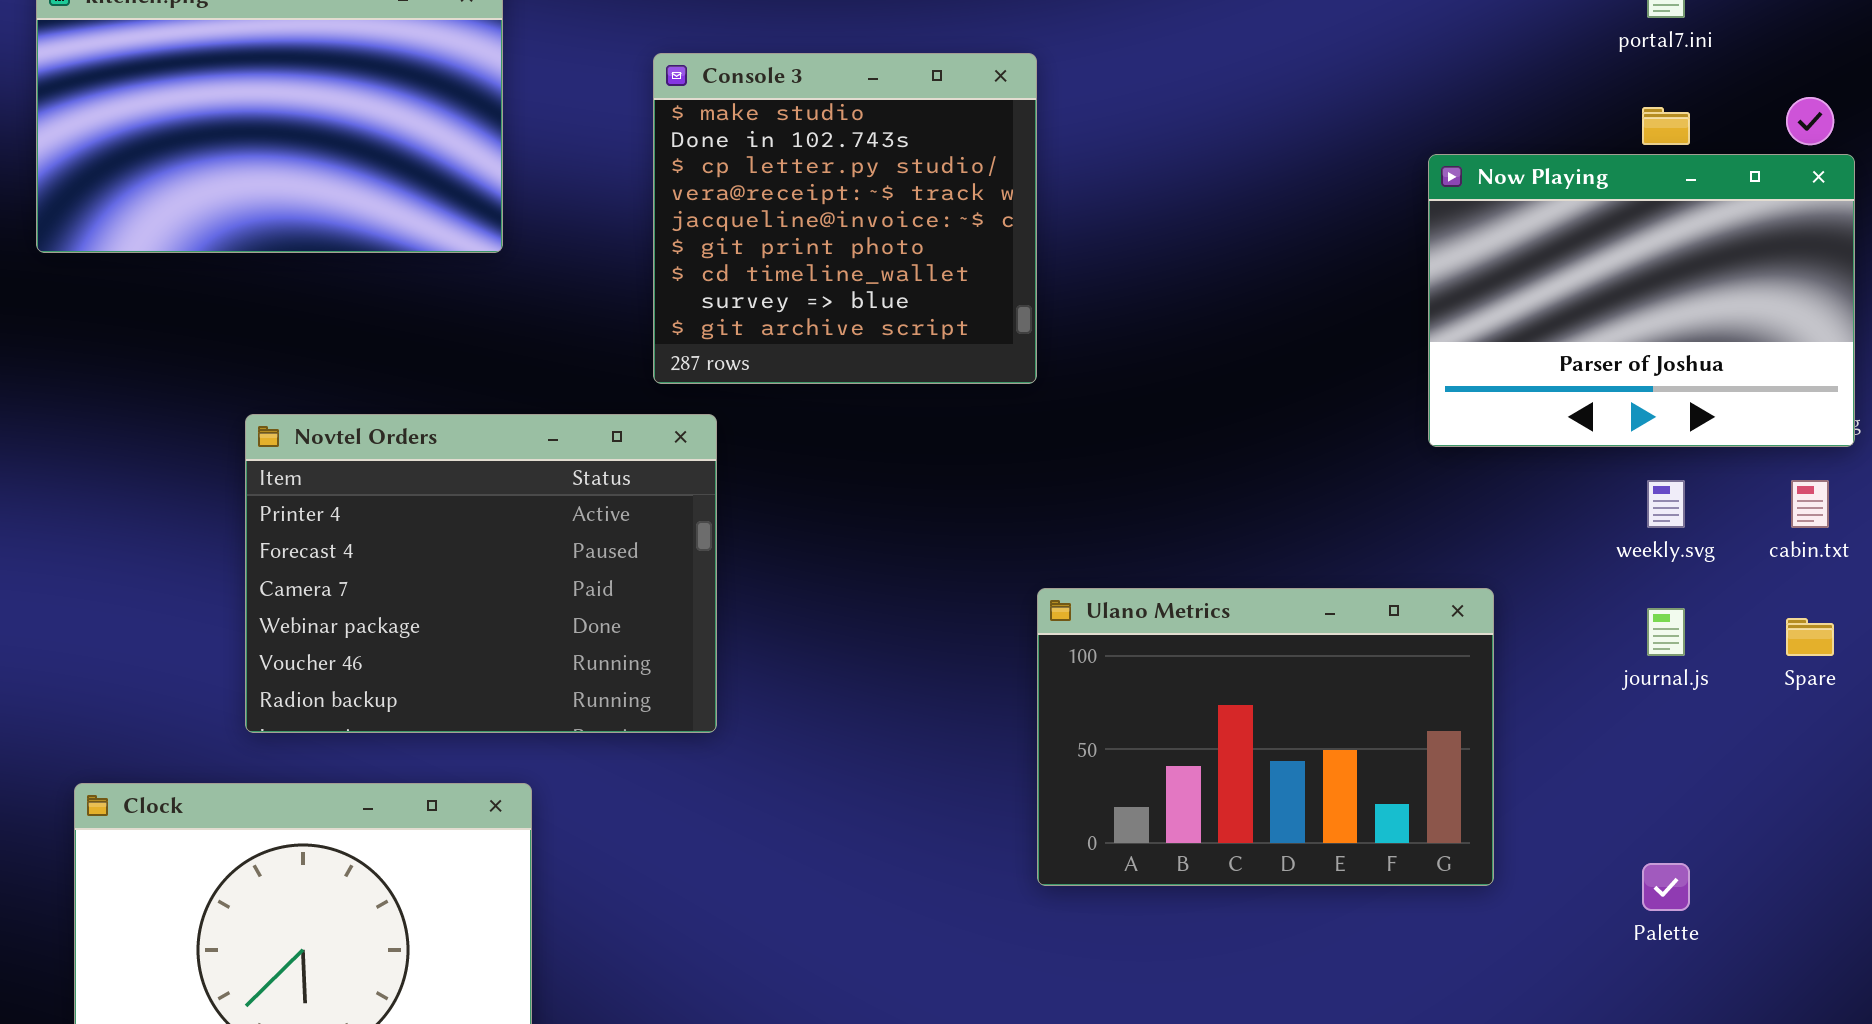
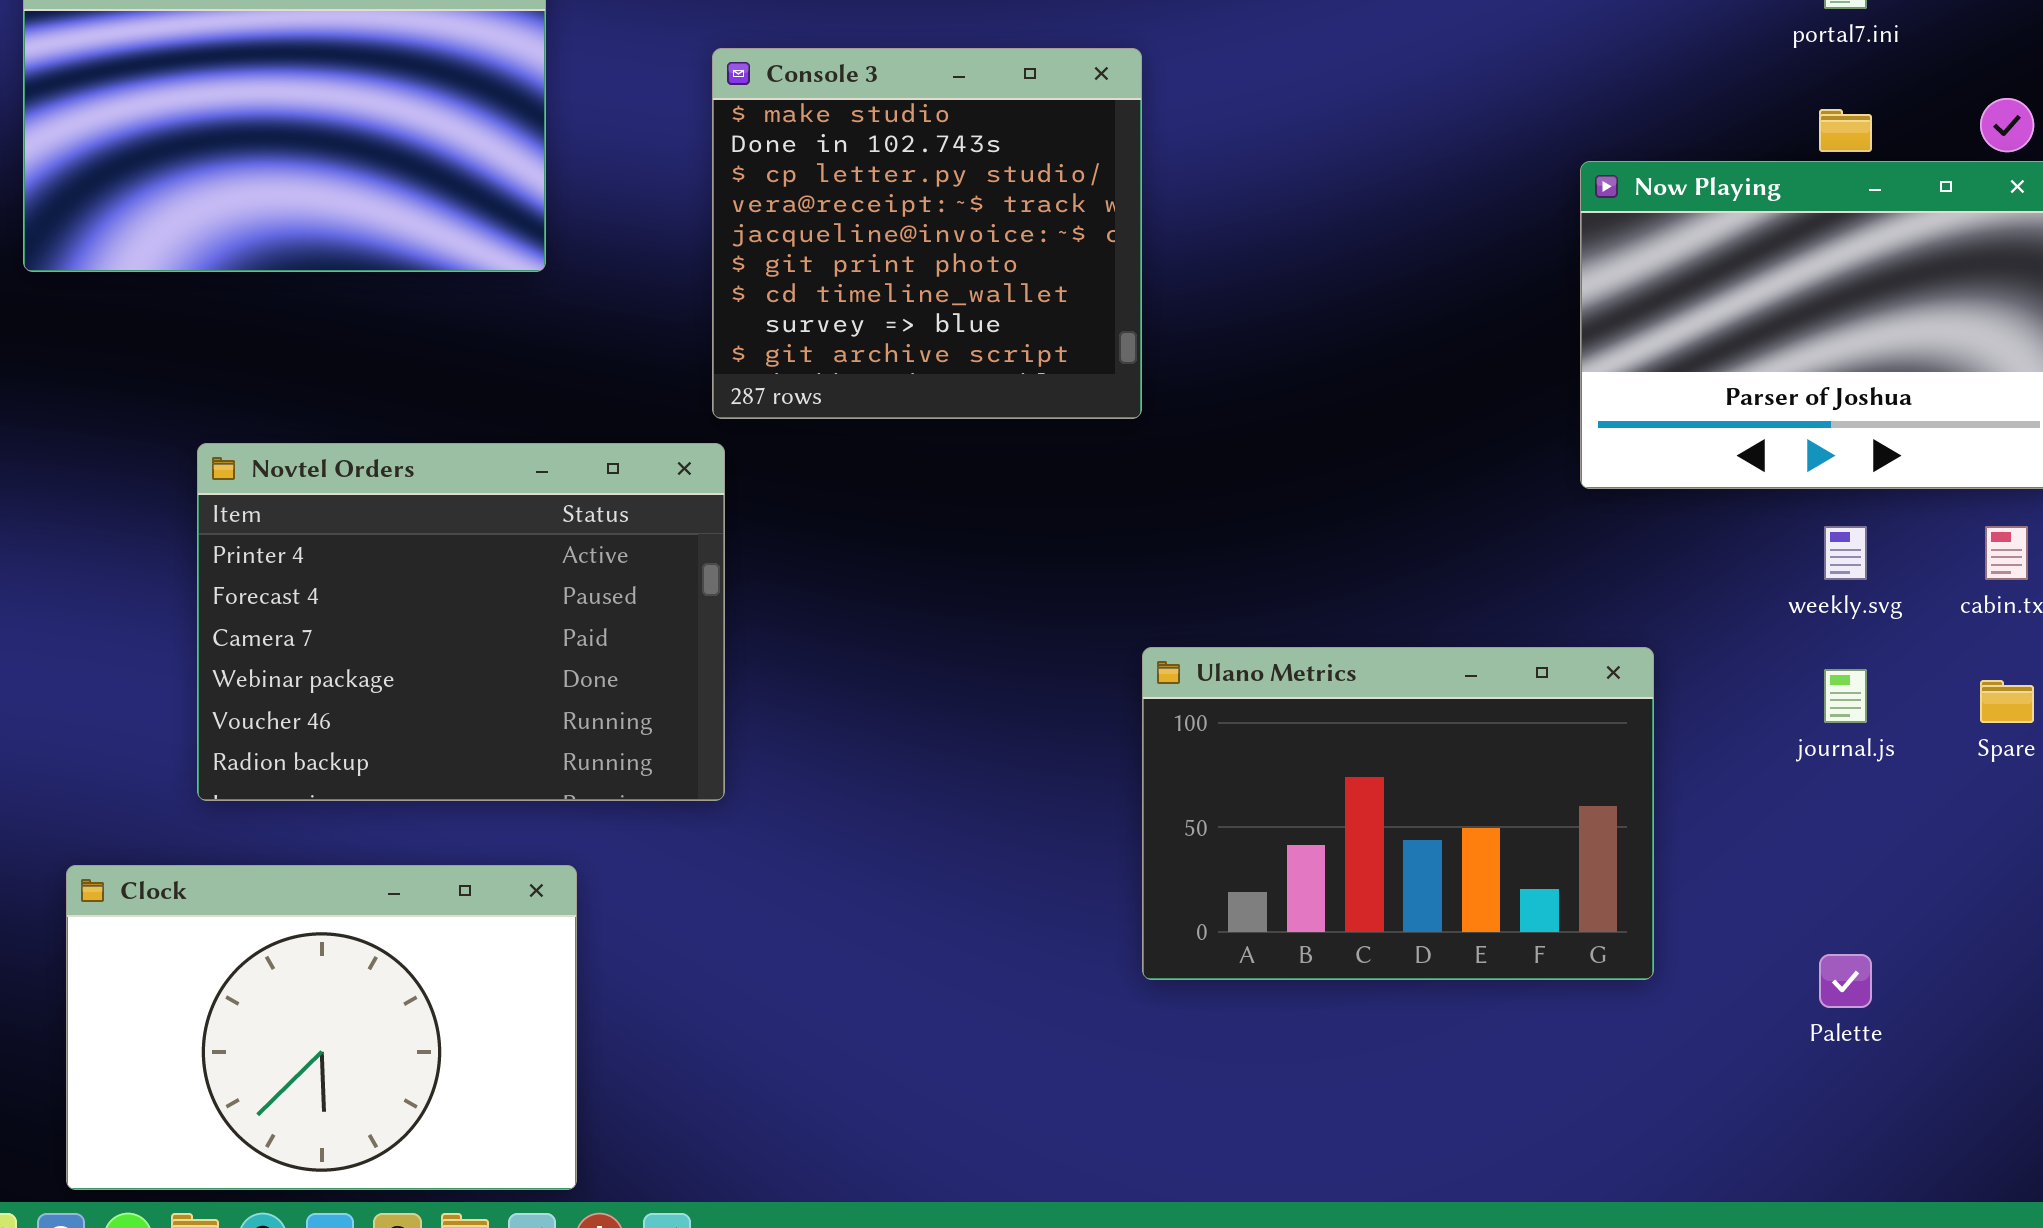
Novtel Orders: [245,414,717,733] -> [197,443,725,801], moved

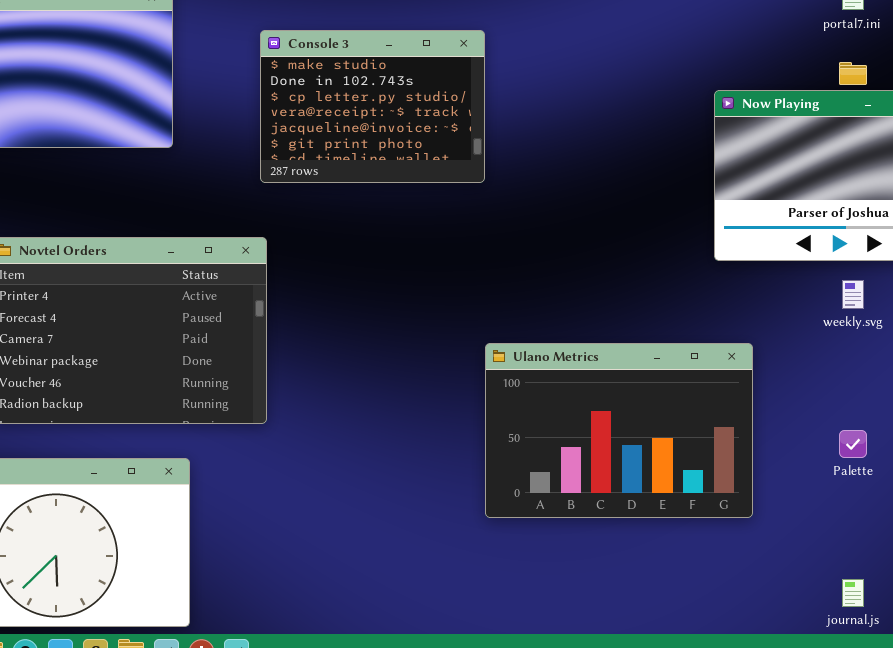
Console 3: [712,48,1142,419] -> [260,30,485,183], resized
journal.js: [1824,669,1867,723] -> [842,579,864,607], moved
Palette: [1819,954,1872,1008] -> [839,430,867,458], moved

